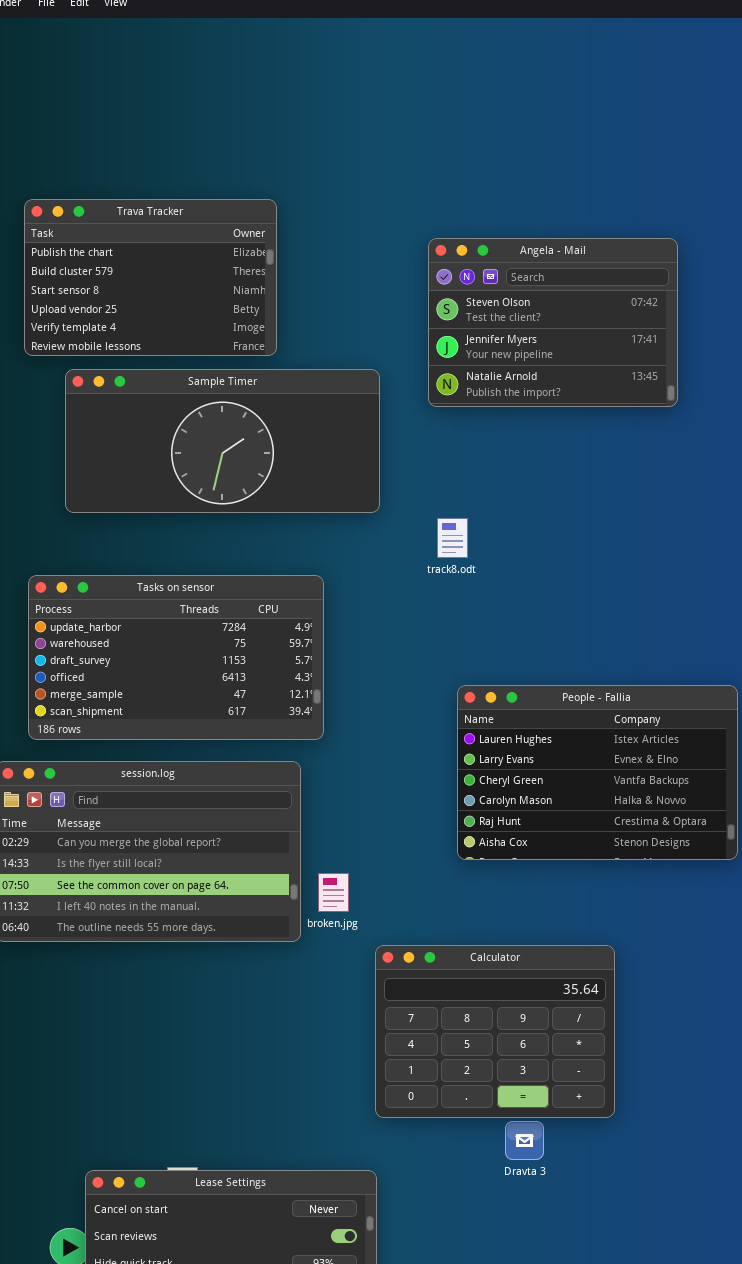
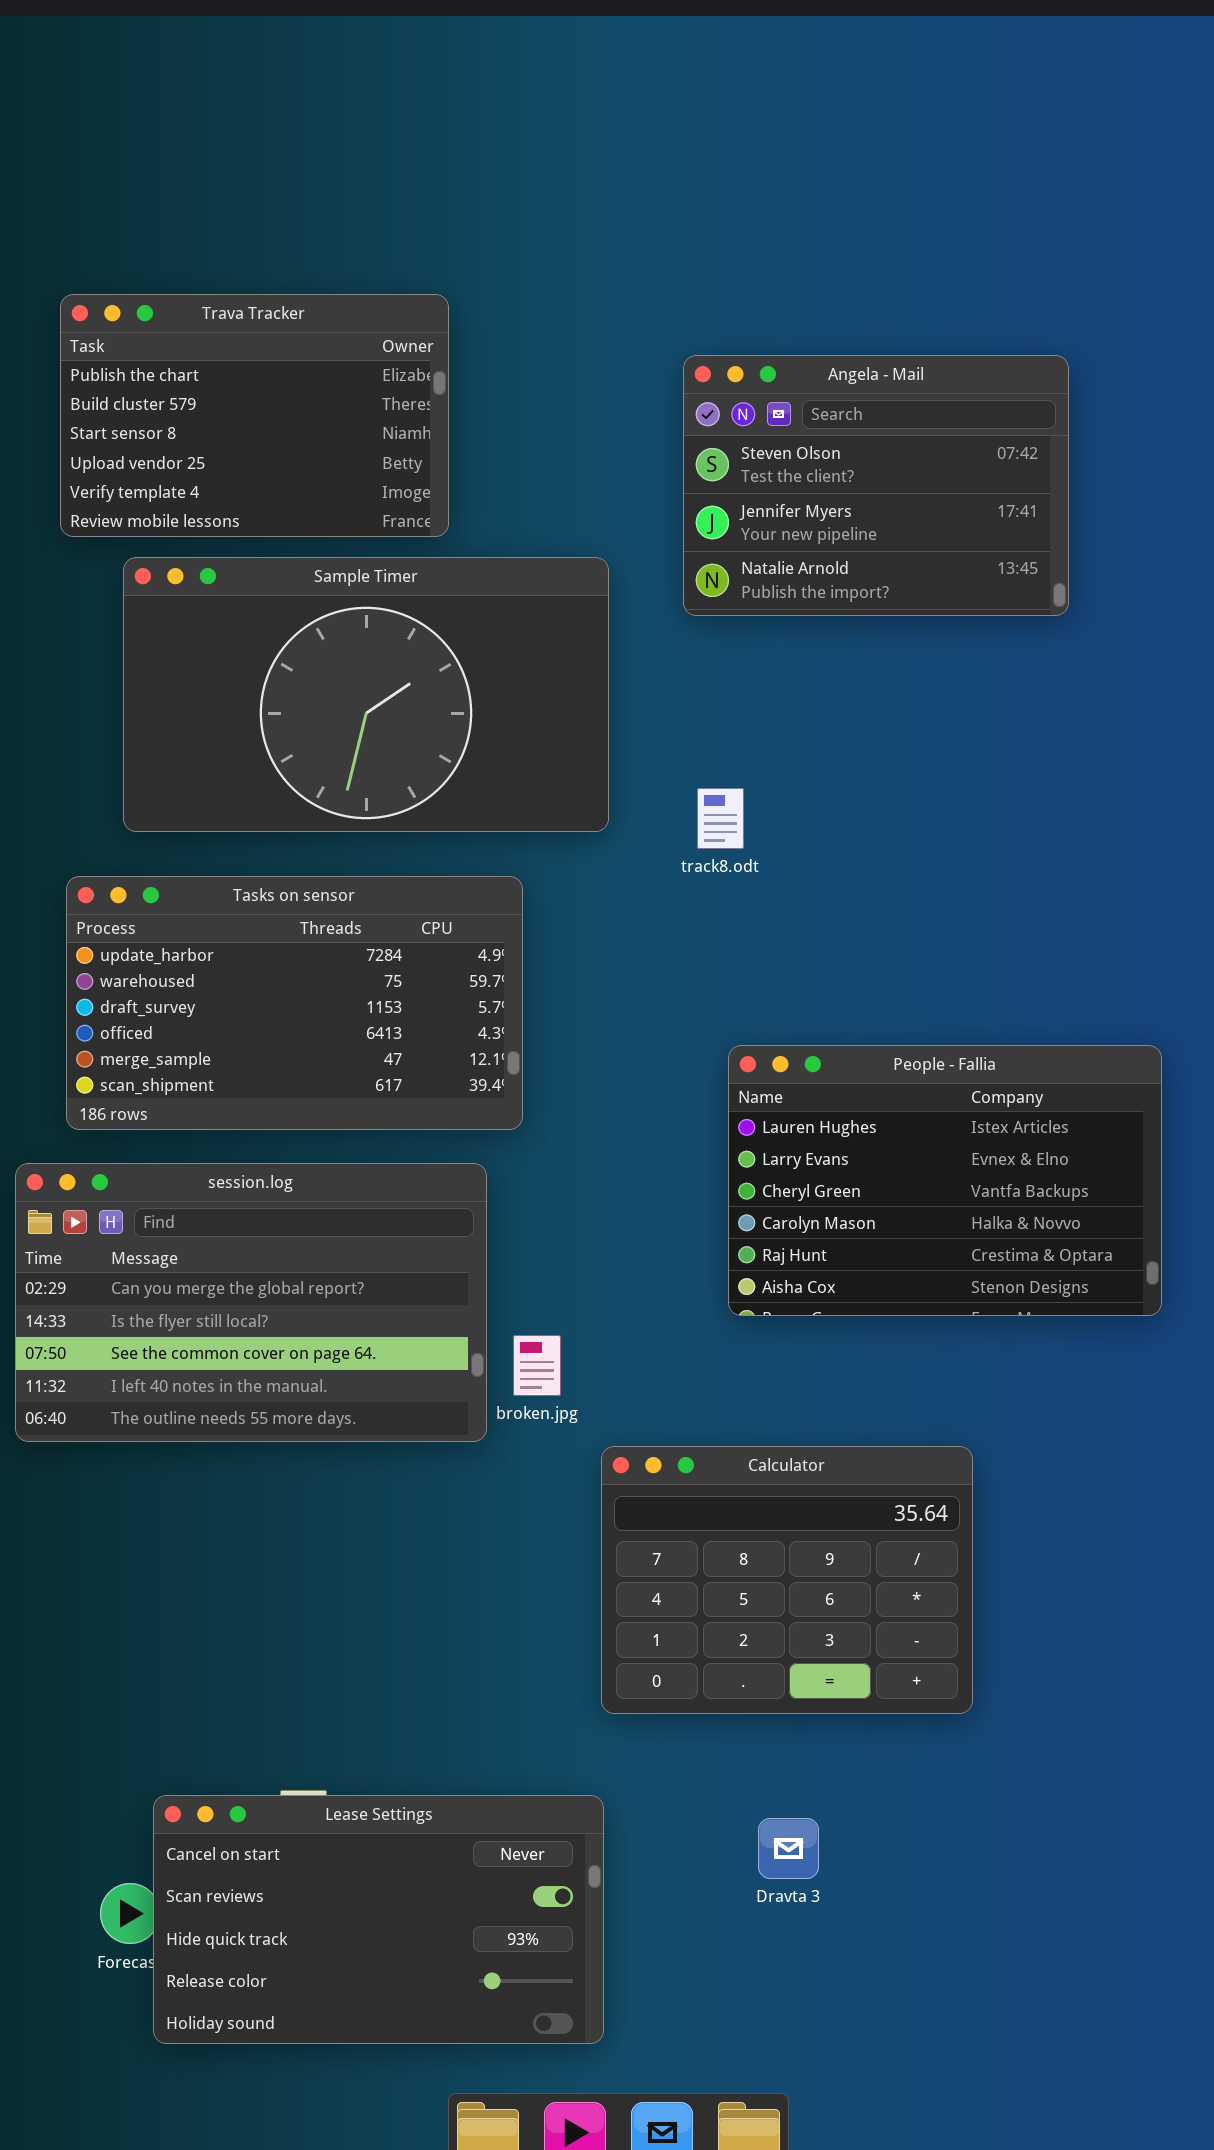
Sample Timer: [65,369,380,513] -> [123,557,609,832], resized
Dravta 3: [505,1121,544,1160] -> [758,1818,819,1879], moved

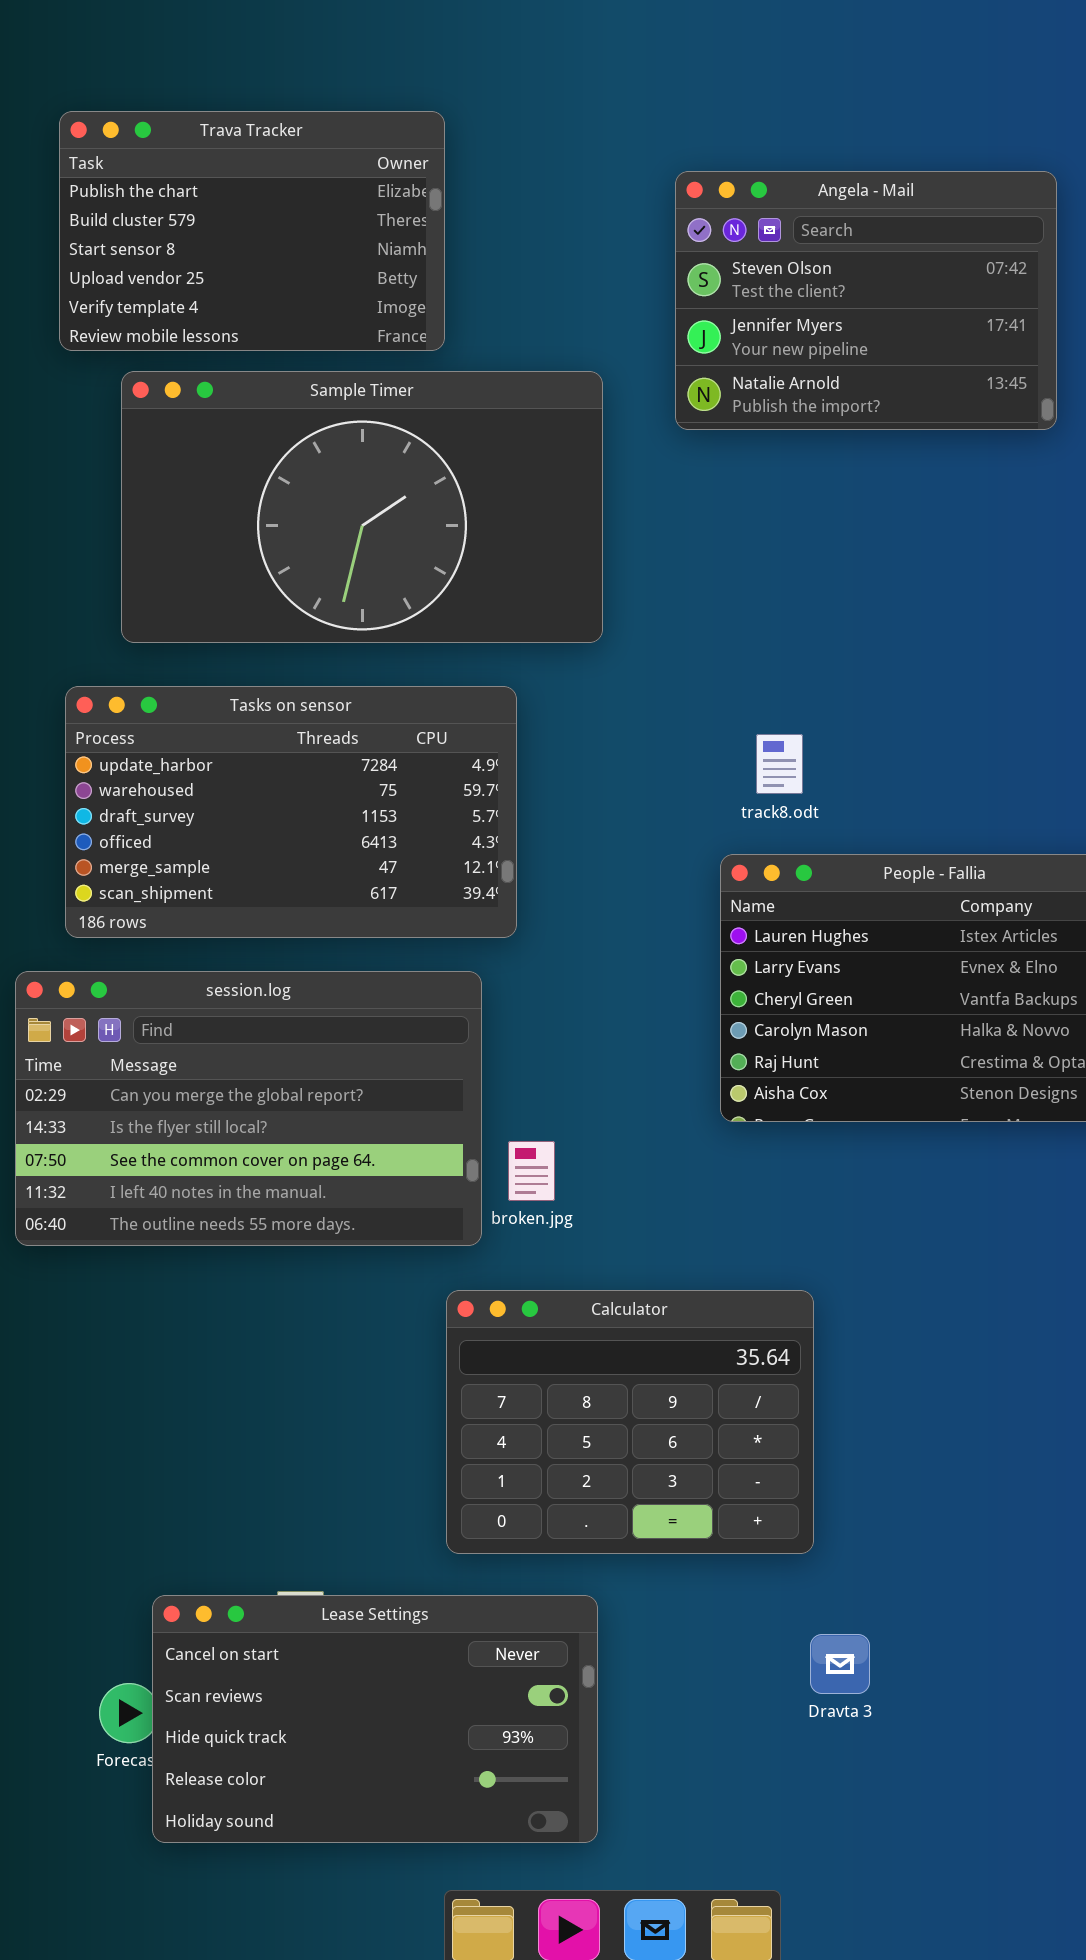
track8.odt: [697,788,744,849] -> [756,734,803,794], moved
Calculator: [601,1446,973,1714] -> [446,1290,814,1554], moved
Dravta 3: [758,1818,819,1879] -> [810,1634,870,1694], moved

